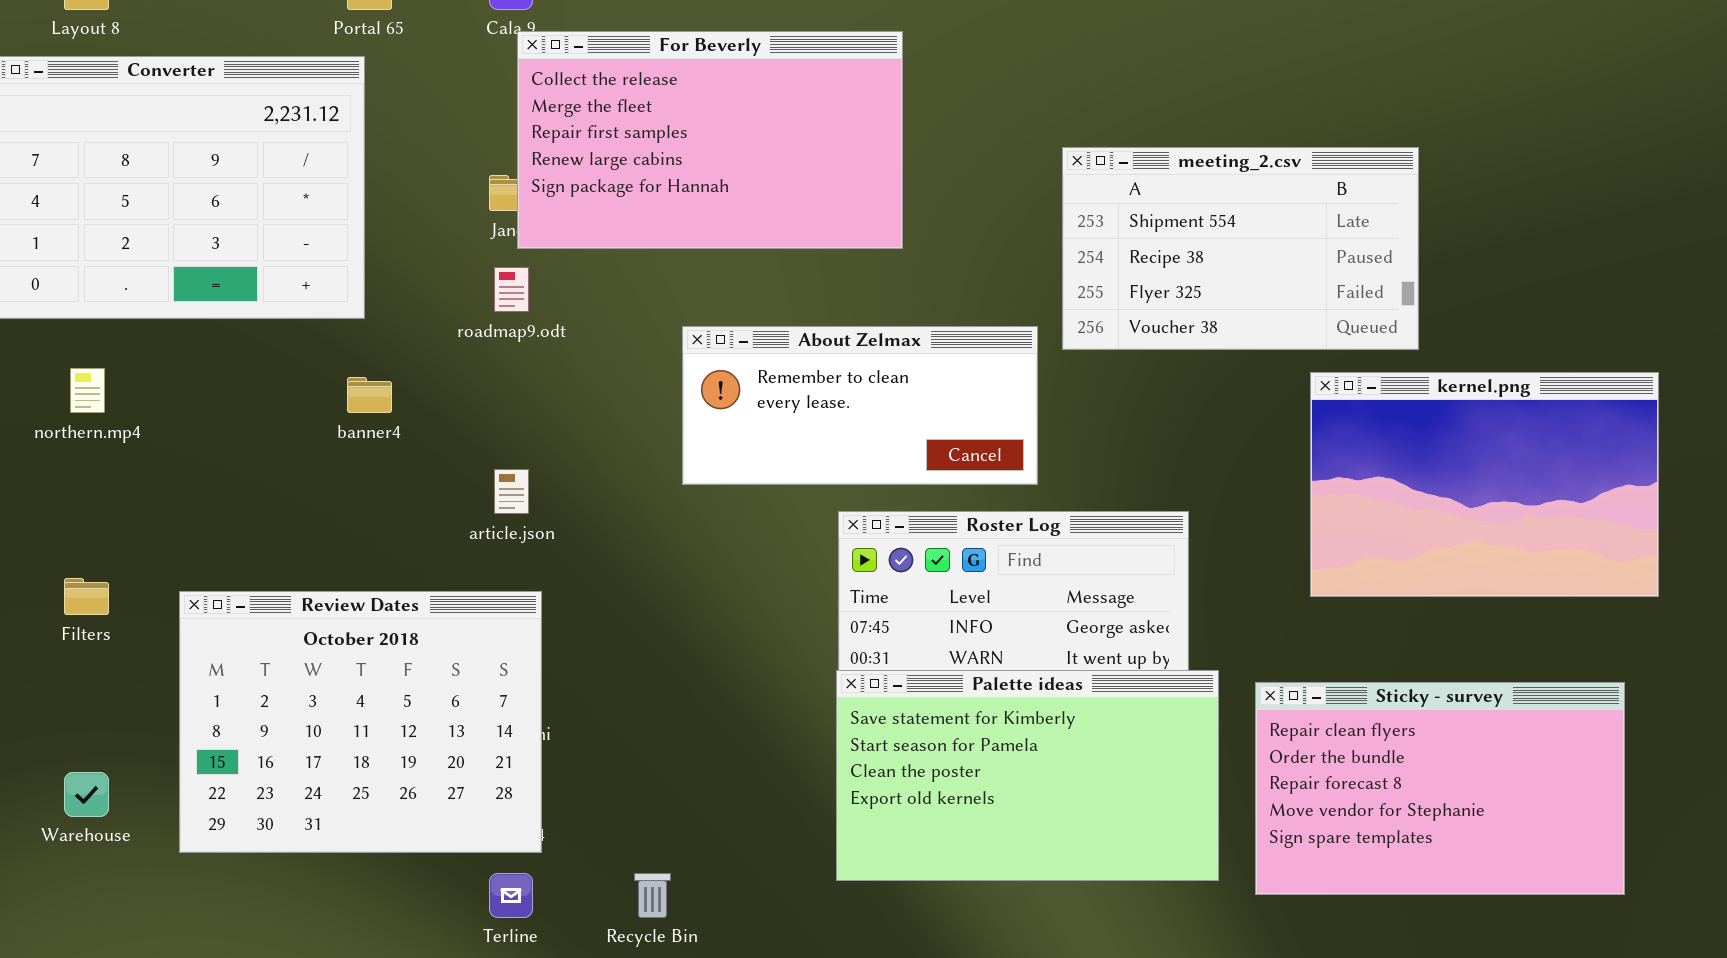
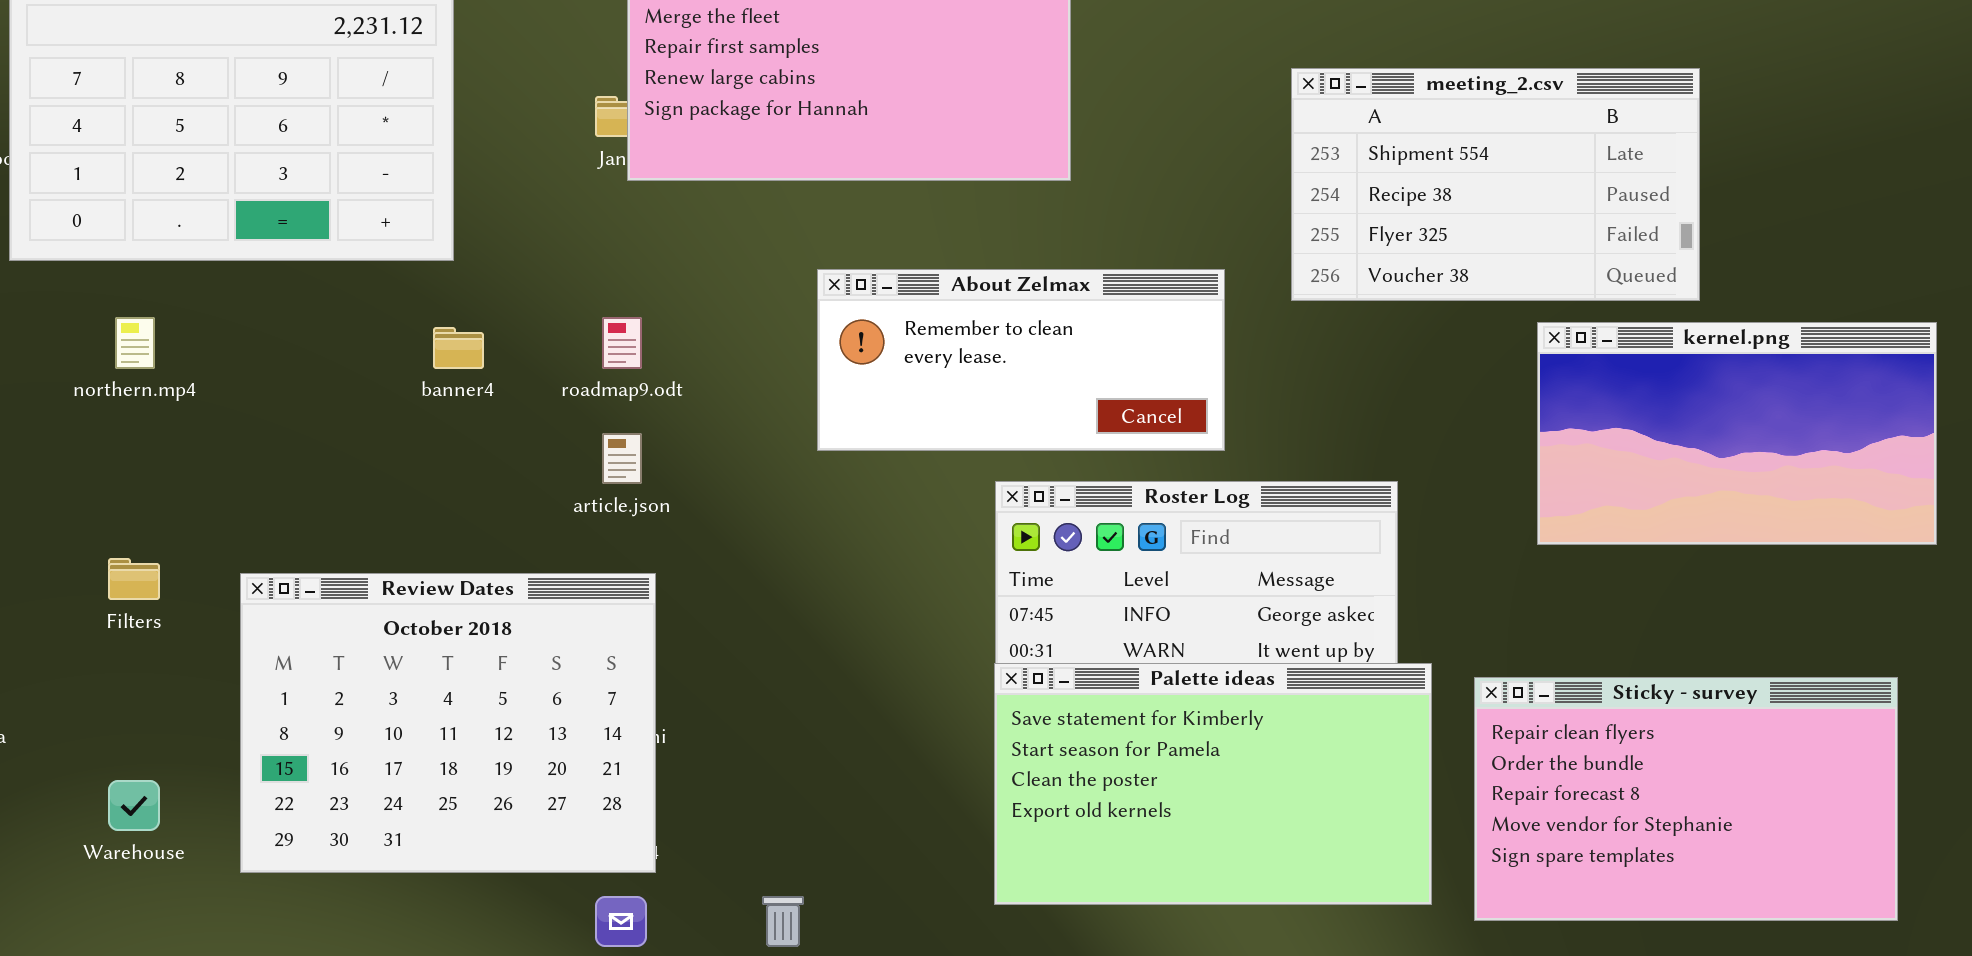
meeting_2.csv: [1062,147,1419,350] -> [1291,68,1700,301], moved
roadmap9.odt: [494,267,529,312] -> [602,317,642,369], moved
kernel.png: [1310,372,1659,597] -> [1537,322,1937,545], resized

